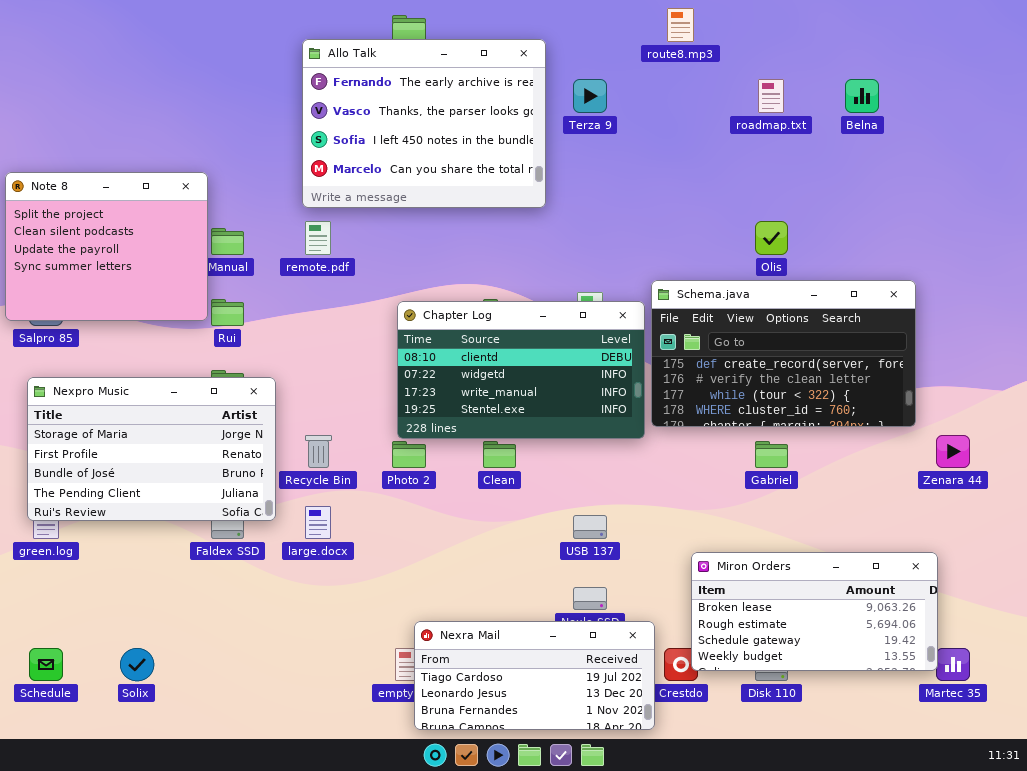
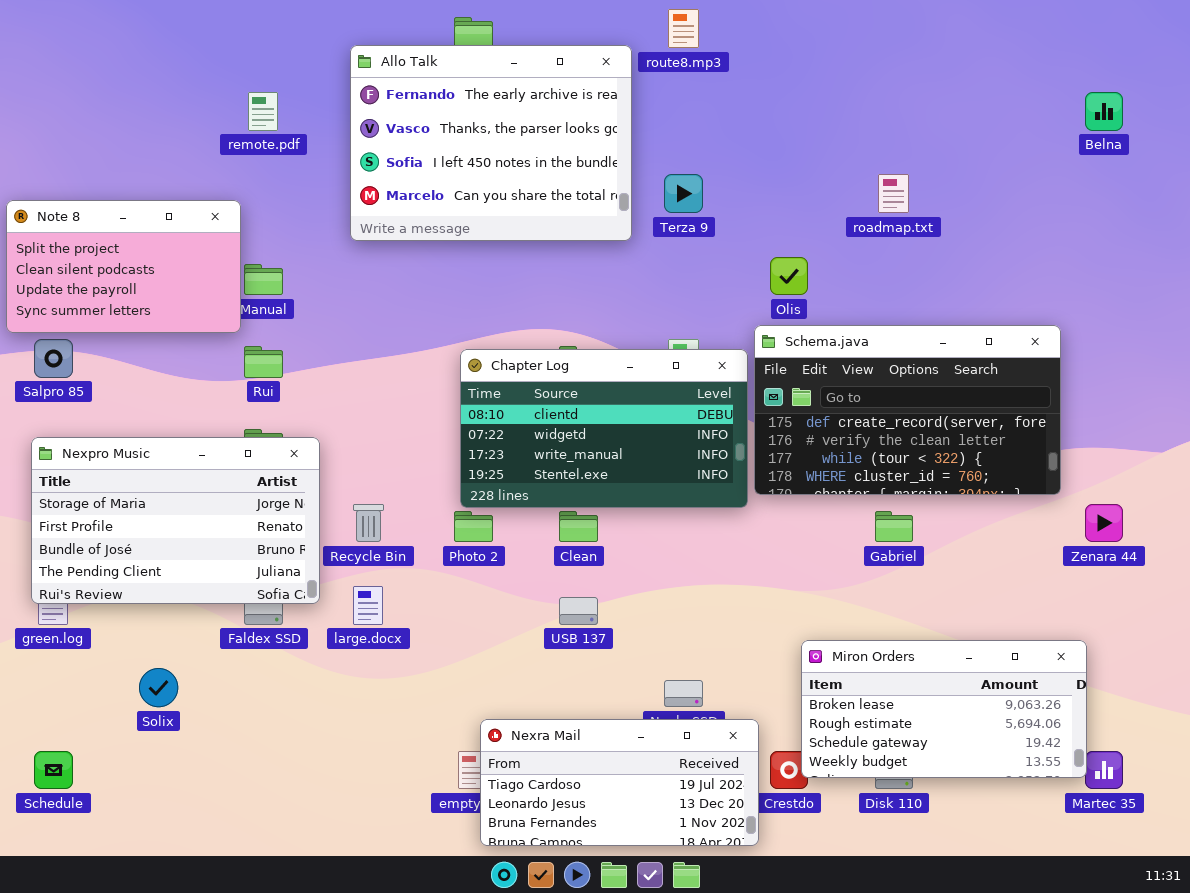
route8.mp3: [667,8,694,42] -> [668,9,699,48], moved
Terza 9: [573,79,607,113] -> [664,174,703,213], moved
roadmap.txt: [758,79,784,113] -> [878,174,909,213], moved
Belna: [845,79,879,113] -> [1085,92,1123,131], moved
Note 8: [5,172,208,321] -> [6,200,241,333], resized
remote.pdf: [305,221,331,255] -> [248,92,278,131], moved
Olis: [755,221,788,255] -> [770,257,808,295], moved
USB 137: [573,515,607,539] -> [559,597,598,625], moved
Solix: [120,648,154,681] -> [139,668,178,707], moved

